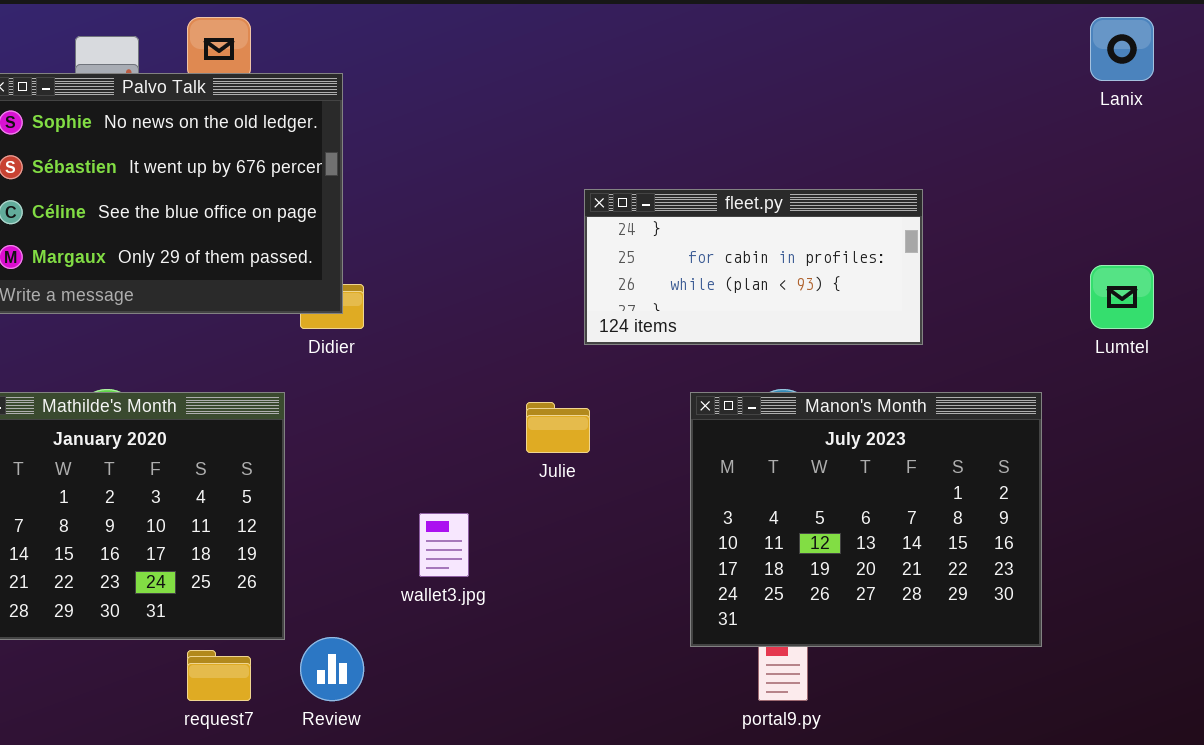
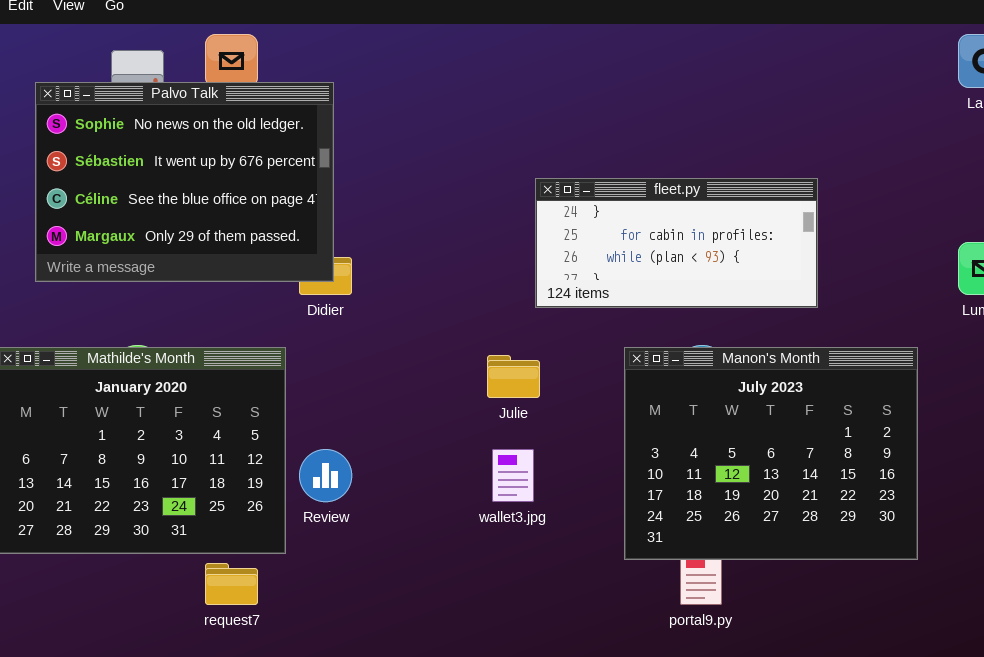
wallet3.jpg: [419,513,469,577] -> [492,449,534,502], moved
Review: [300,637,364,701] -> [299,449,352,502], moved

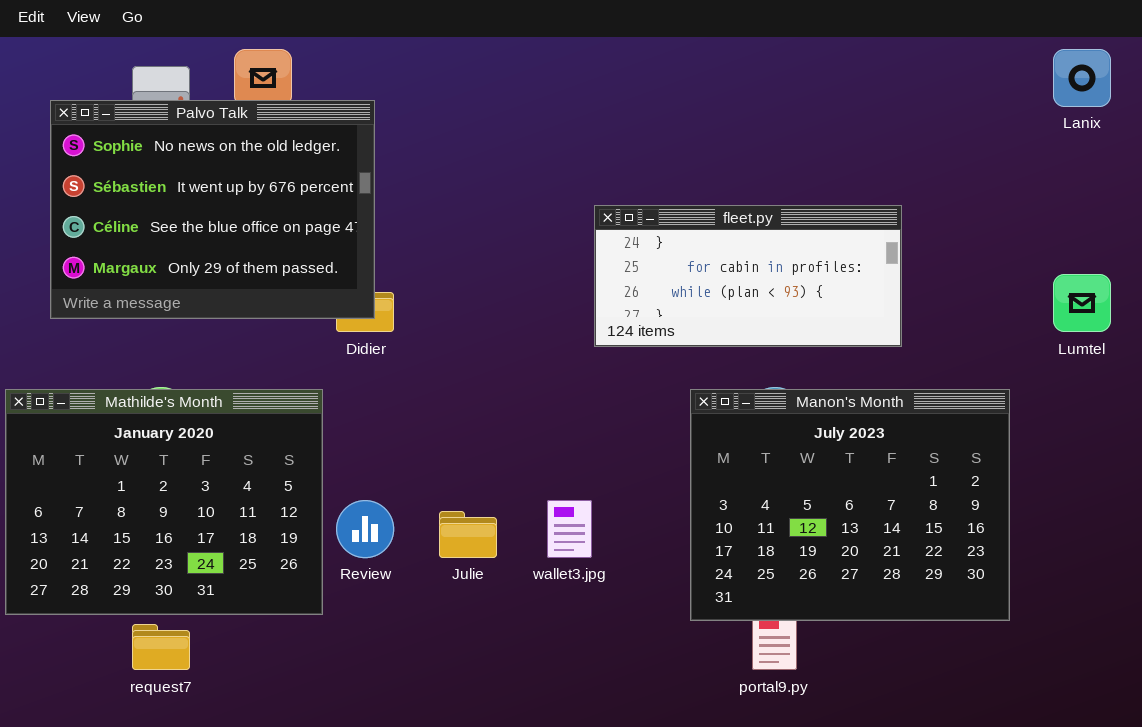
Julie: [487,355,540,398] -> [439,511,497,558], moved
request7: [205,563,258,605] -> [132,624,190,670], moved

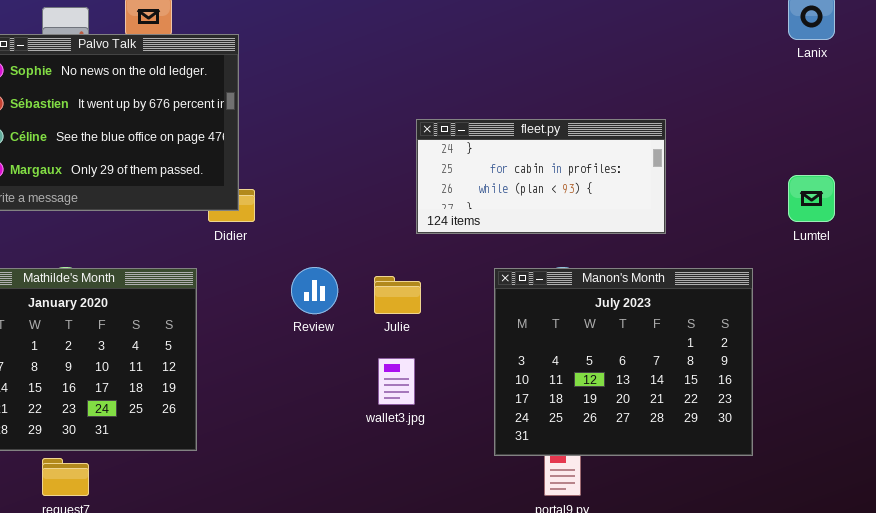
Review: [336,500,394,558] -> [291,267,338,314], moved
Julie: [439,511,497,558] -> [374,276,421,314], moved

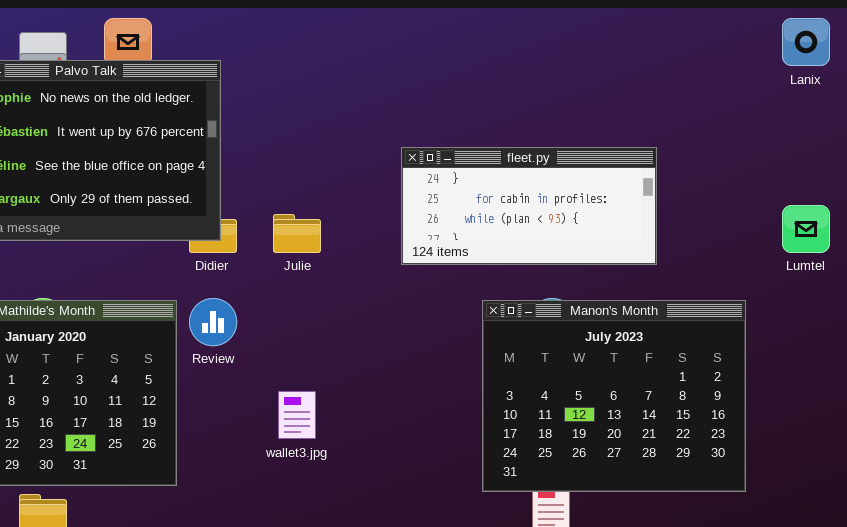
Review: [291,267,338,314] -> [189,298,237,346], moved
Julie: [374,276,421,314] -> [273,214,321,253], moved
wallet3.jpg: [378,358,415,405] -> [278,391,316,439], moved

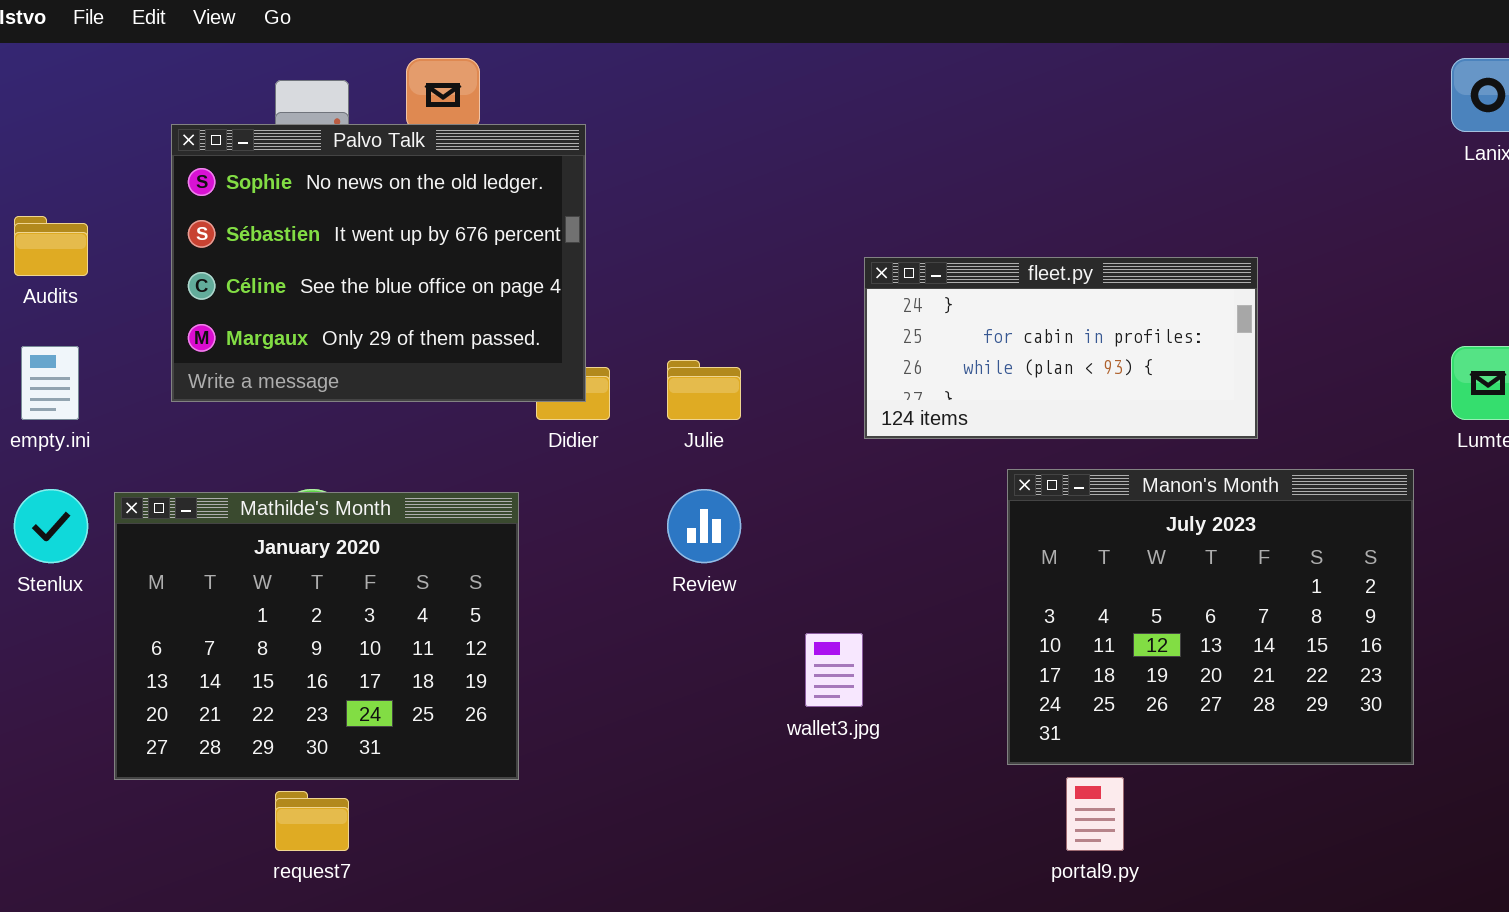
Review: [189,298,237,346] -> [667,489,741,563], moved
Manon's Month: [482,300,746,492] -> [1007,469,1414,765], moved
wallet3.jpg: [278,391,316,439] -> [805,633,863,707], moved

